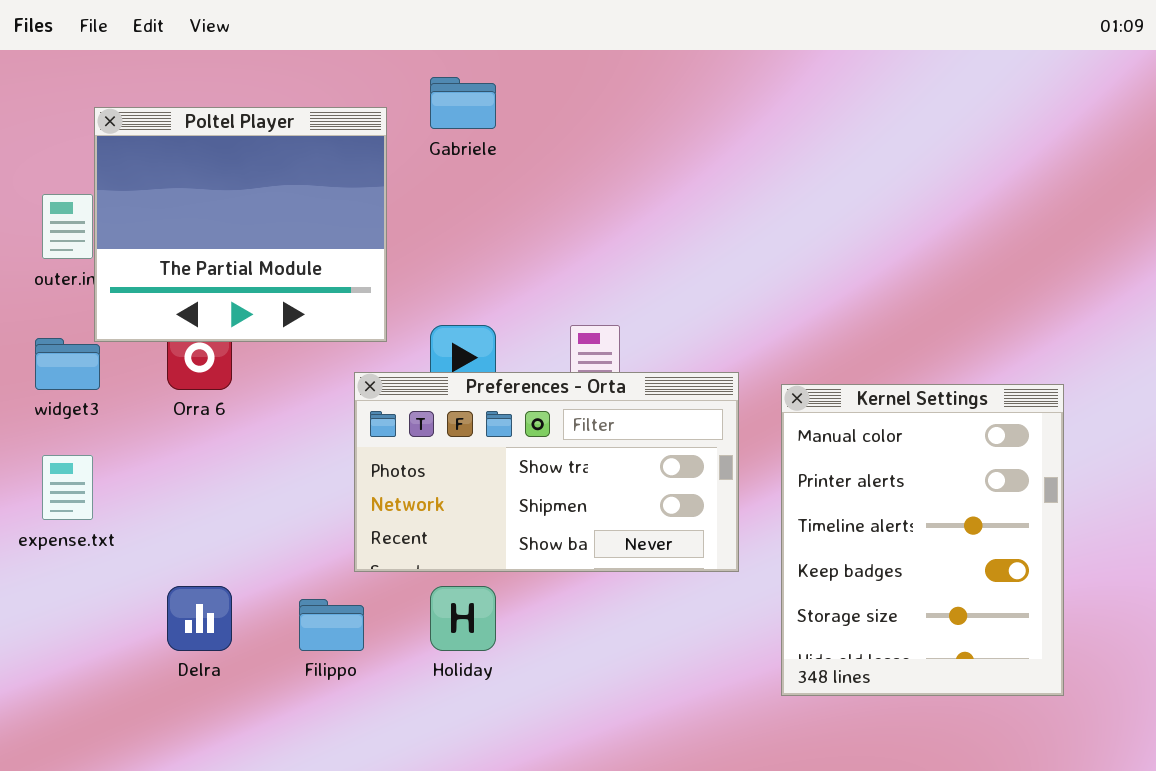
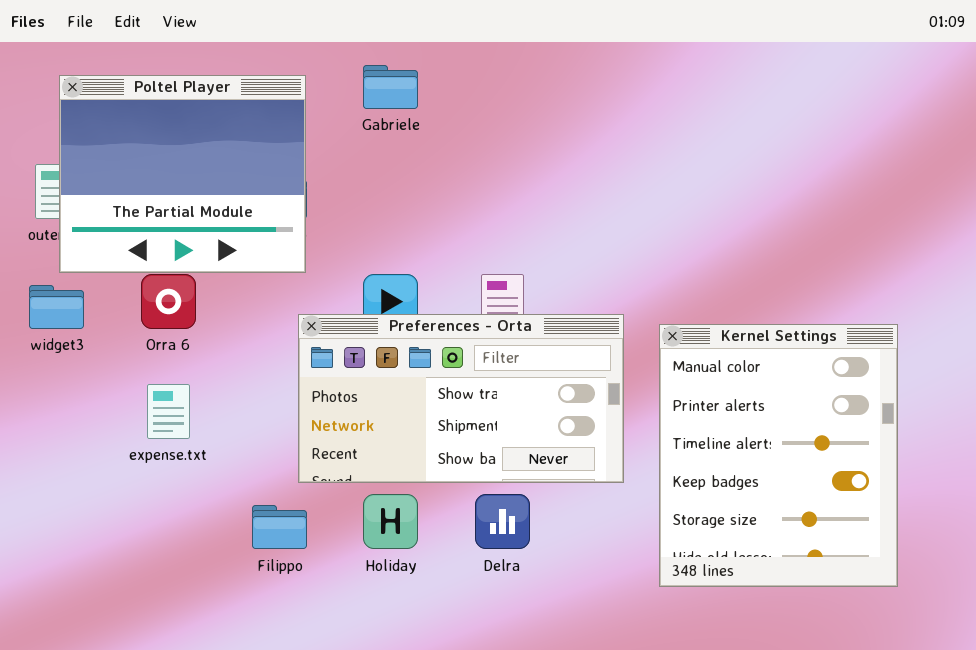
Poltel Player: [94,107,387,342] -> [59,75,306,273], moved
expense.txt: [42,455,93,520] -> [147,384,190,439], moved
Delra: [167,586,232,651] -> [475,494,530,549], moved

